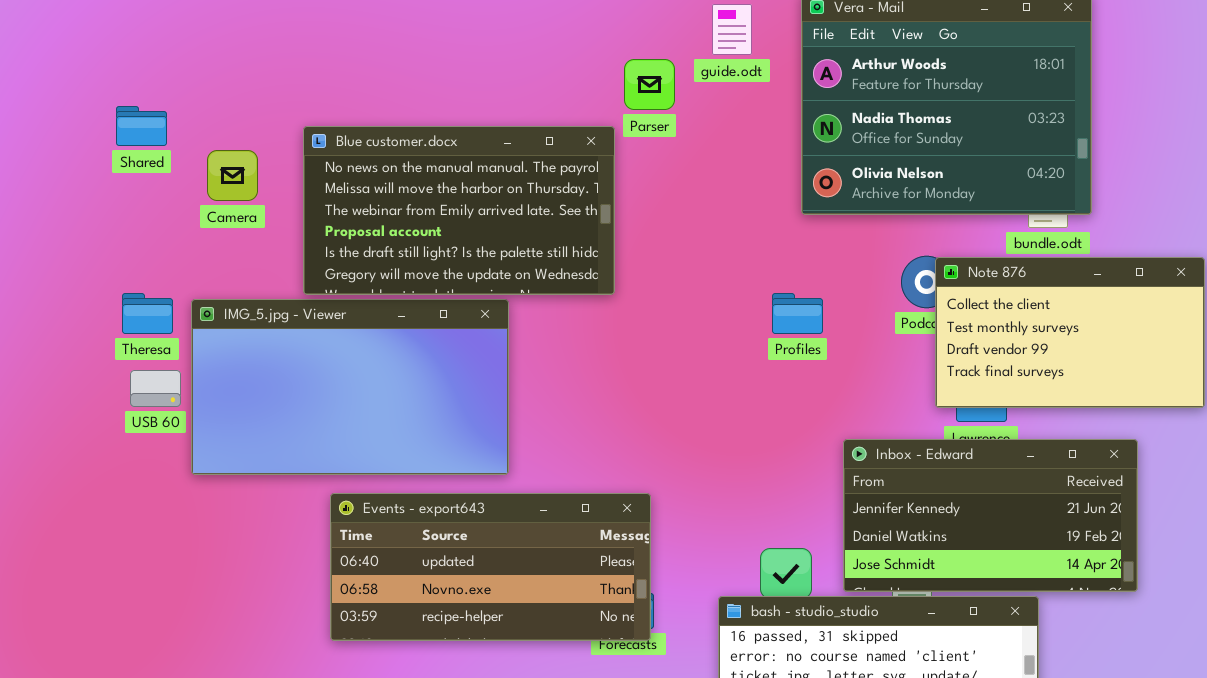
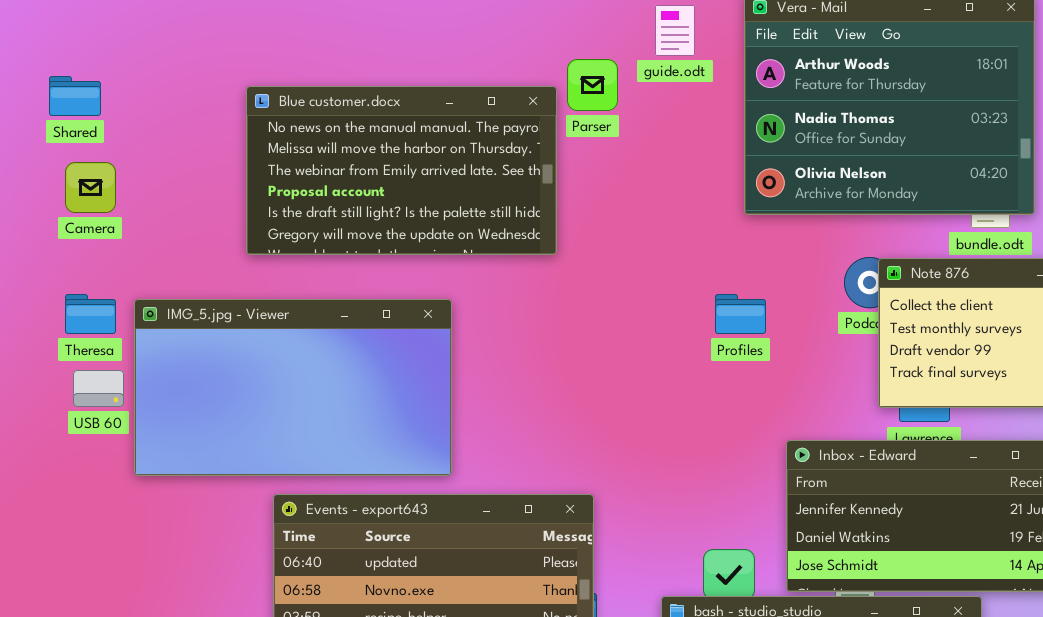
Shared: [116,106,167,146] -> [49,76,101,116], moved
Blue customer.docx: [303,126,615,295] -> [246,86,557,255], moved
Camera: [207,150,258,201] -> [65,162,116,213], moved

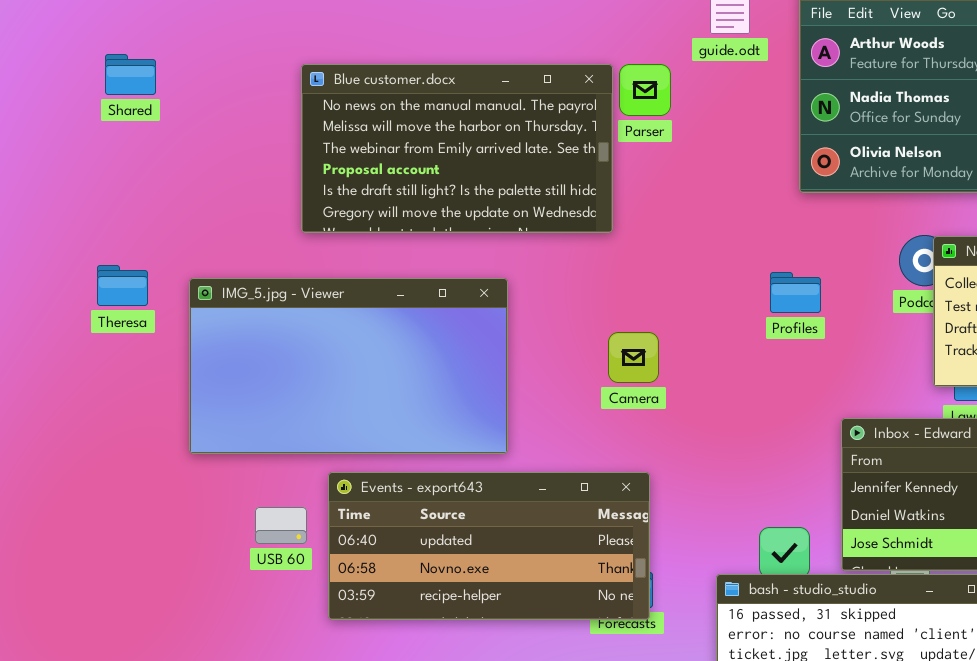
Parser: [567,59,618,111] -> [619,64,671,116], moved
Camera: [65,162,116,213] -> [608,332,659,383], moved
Theresa: [65,294,116,334] -> [97,265,148,306], moved
USB 60: [73,370,124,407] -> [255,507,307,544], moved

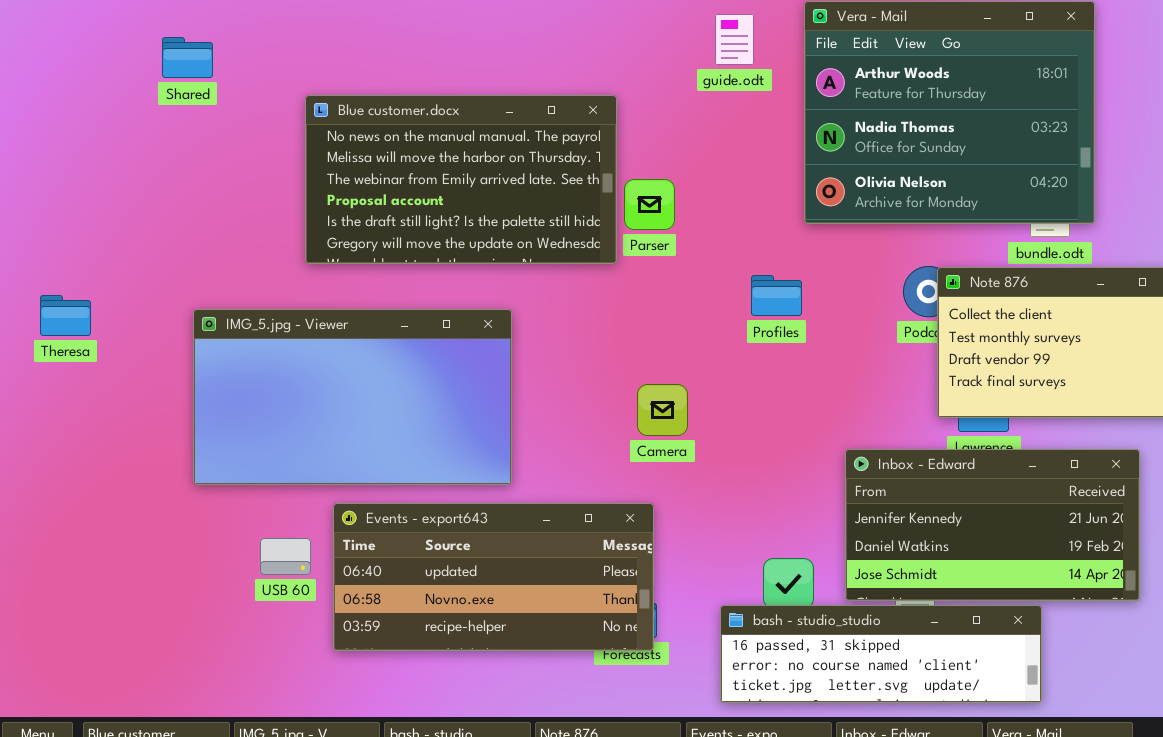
Shared: [105,54,156,95] -> [162,37,213,78], moved
Parser: [619,64,671,116] -> [624,179,675,230], moved
Theresa: [97,265,148,306] -> [40,295,91,336], moved
Profiles: [770,272,821,313] -> [751,275,802,316], moved
Camera: [608,332,659,383] -> [637,384,688,436], moved

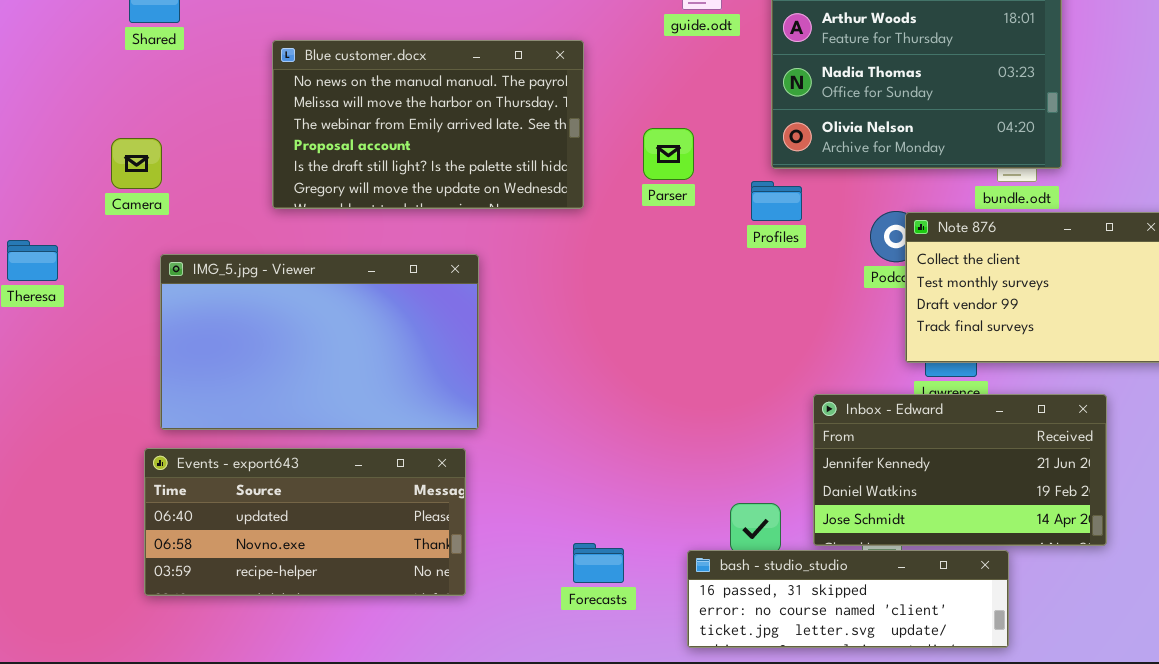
Parser: [624,179,675,230] -> [643,128,694,180], moved
Profiles: [751,275,802,316] -> [751,181,802,221], moved
Camera: [637,384,688,436] -> [111,138,162,189], moved
Events - export643: [333,503,654,651] -> [144,448,466,596], moved

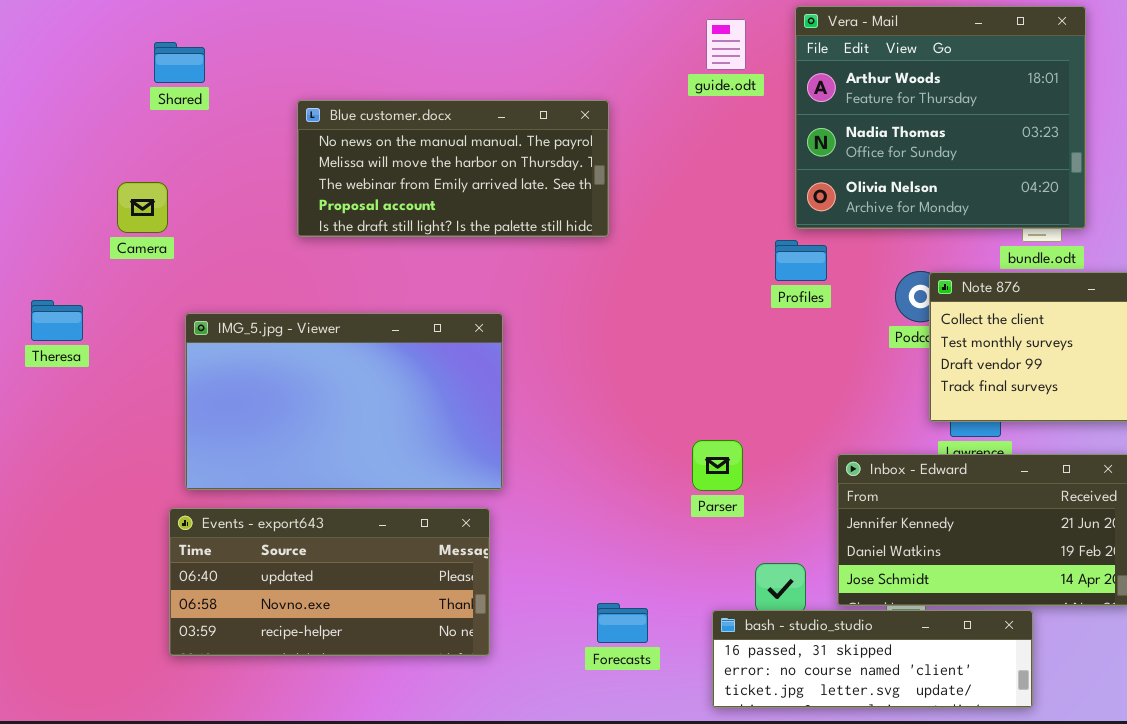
Blue customer.docx: [272,40,584,209] -> [297,100,609,237], resized
Parser: [643,128,694,180] -> [692,440,743,491], moved
Camera: [111,138,162,189] -> [117,182,168,233], moved

